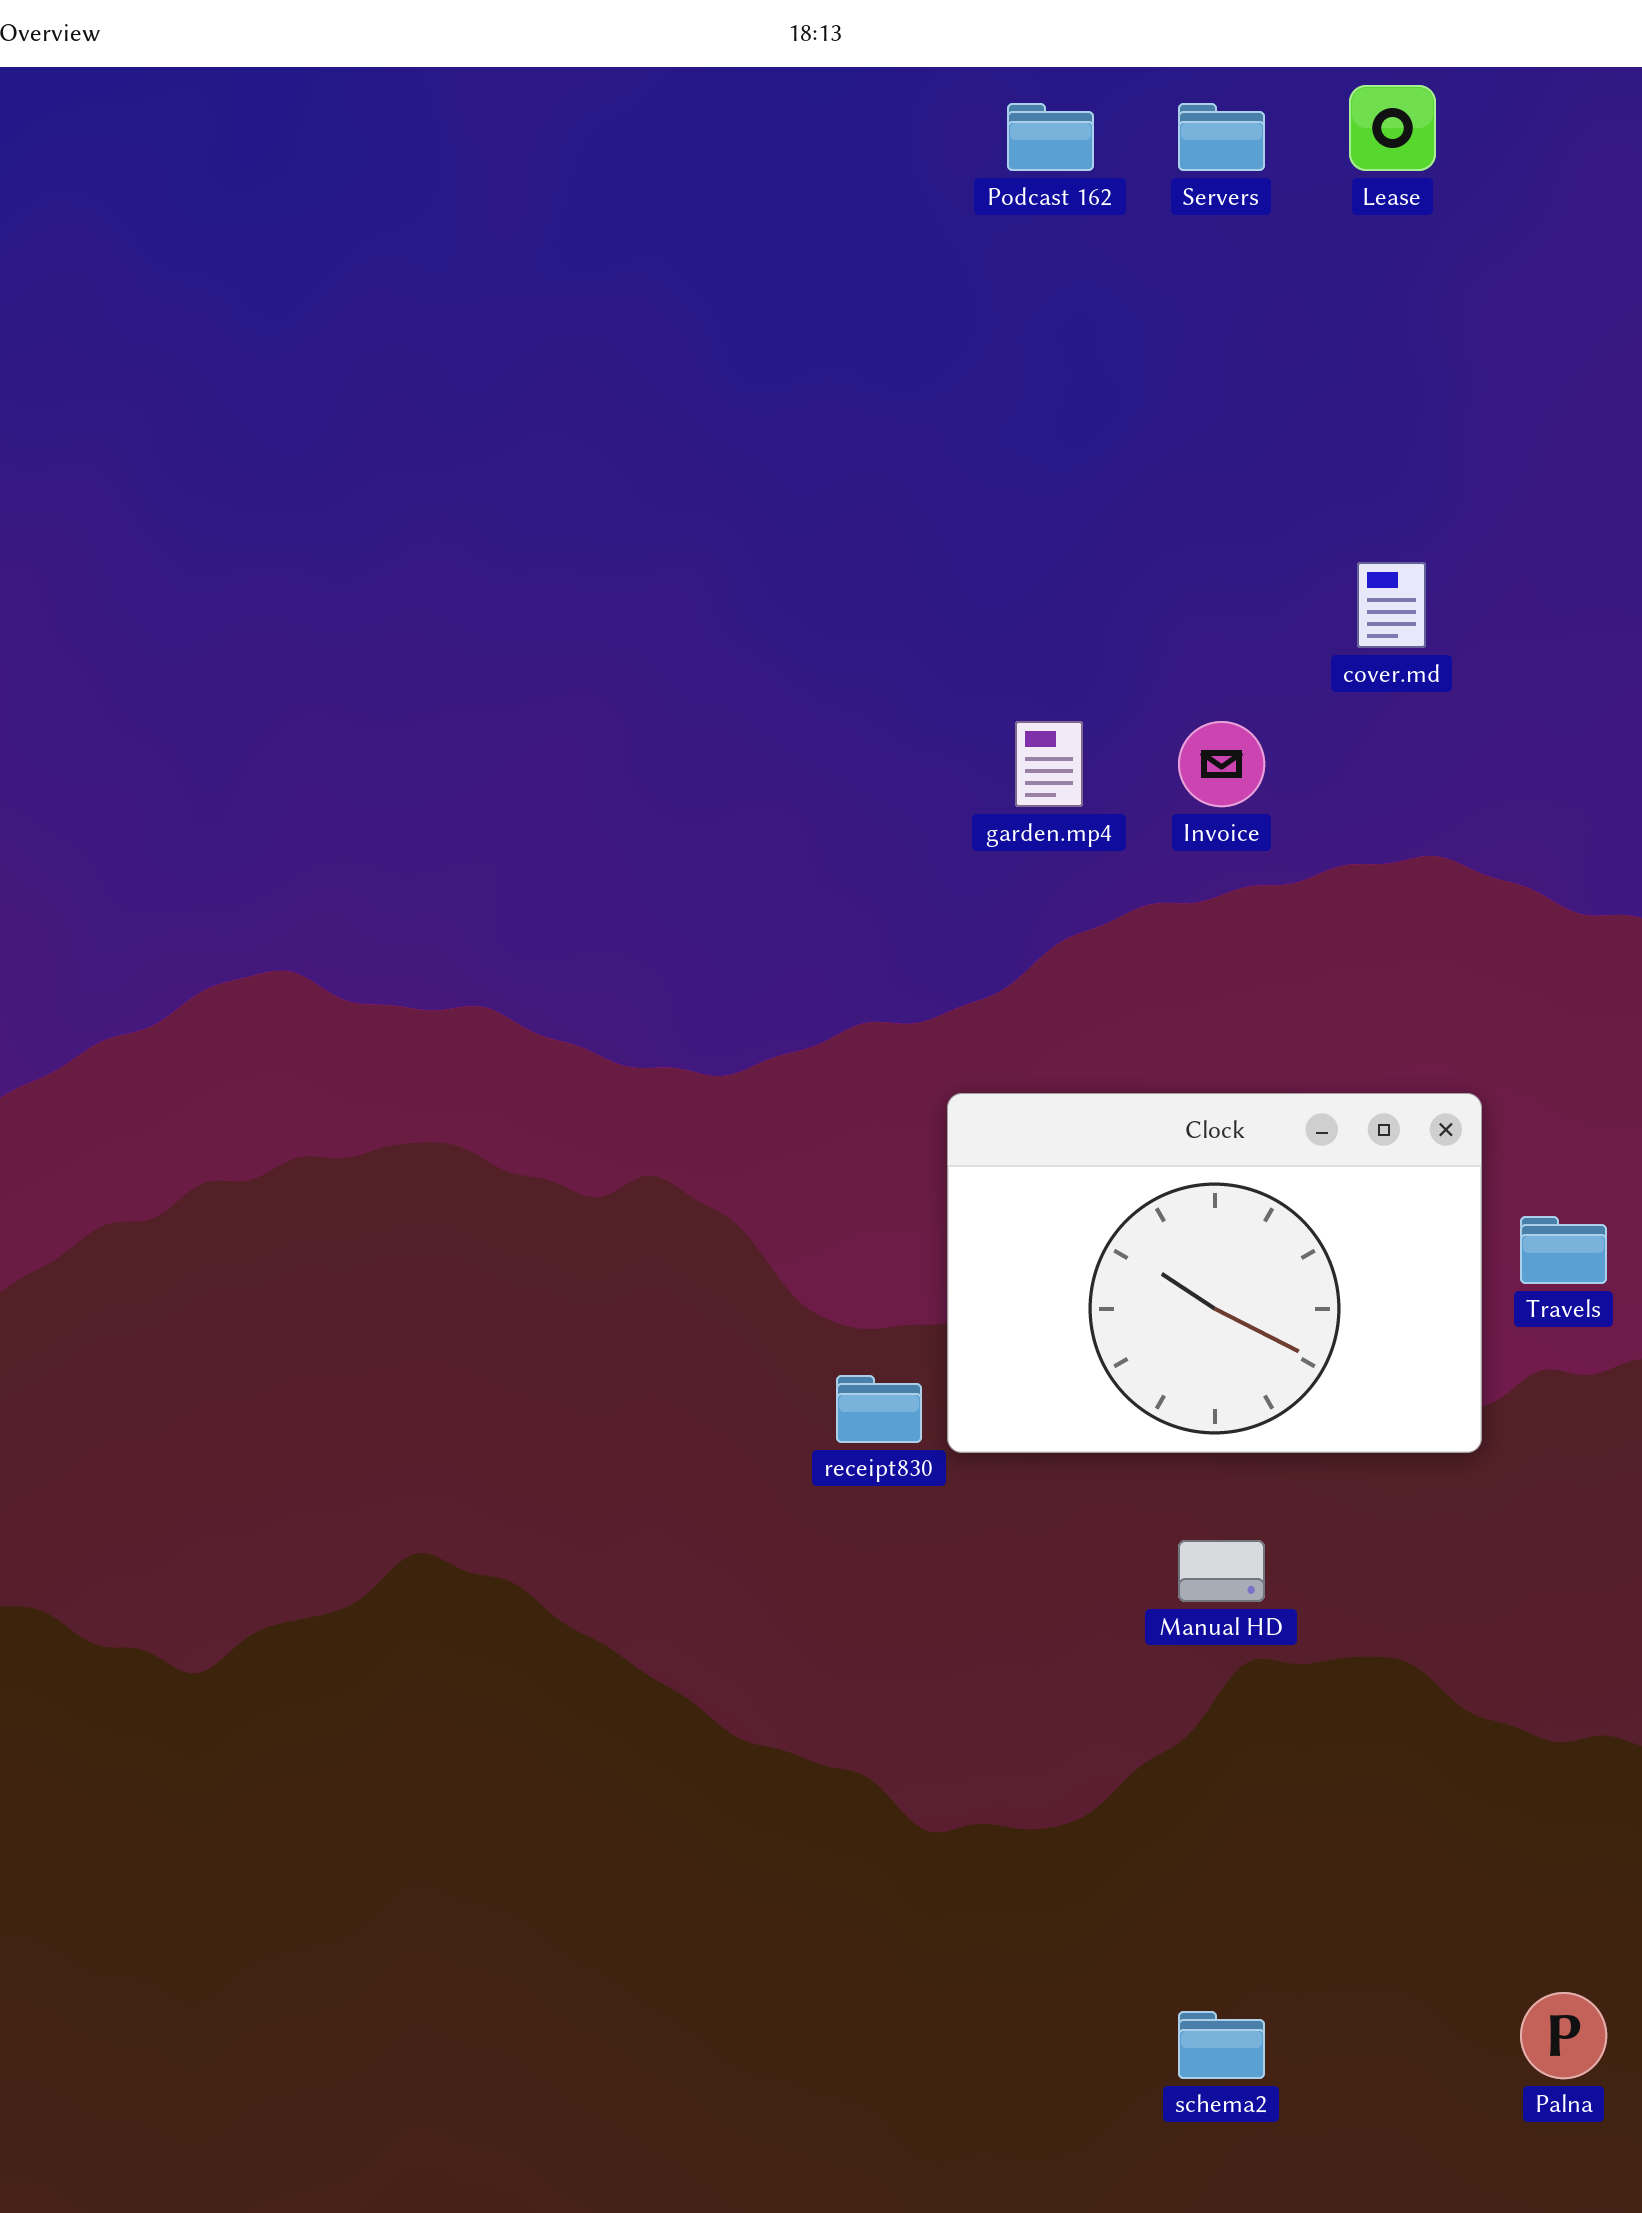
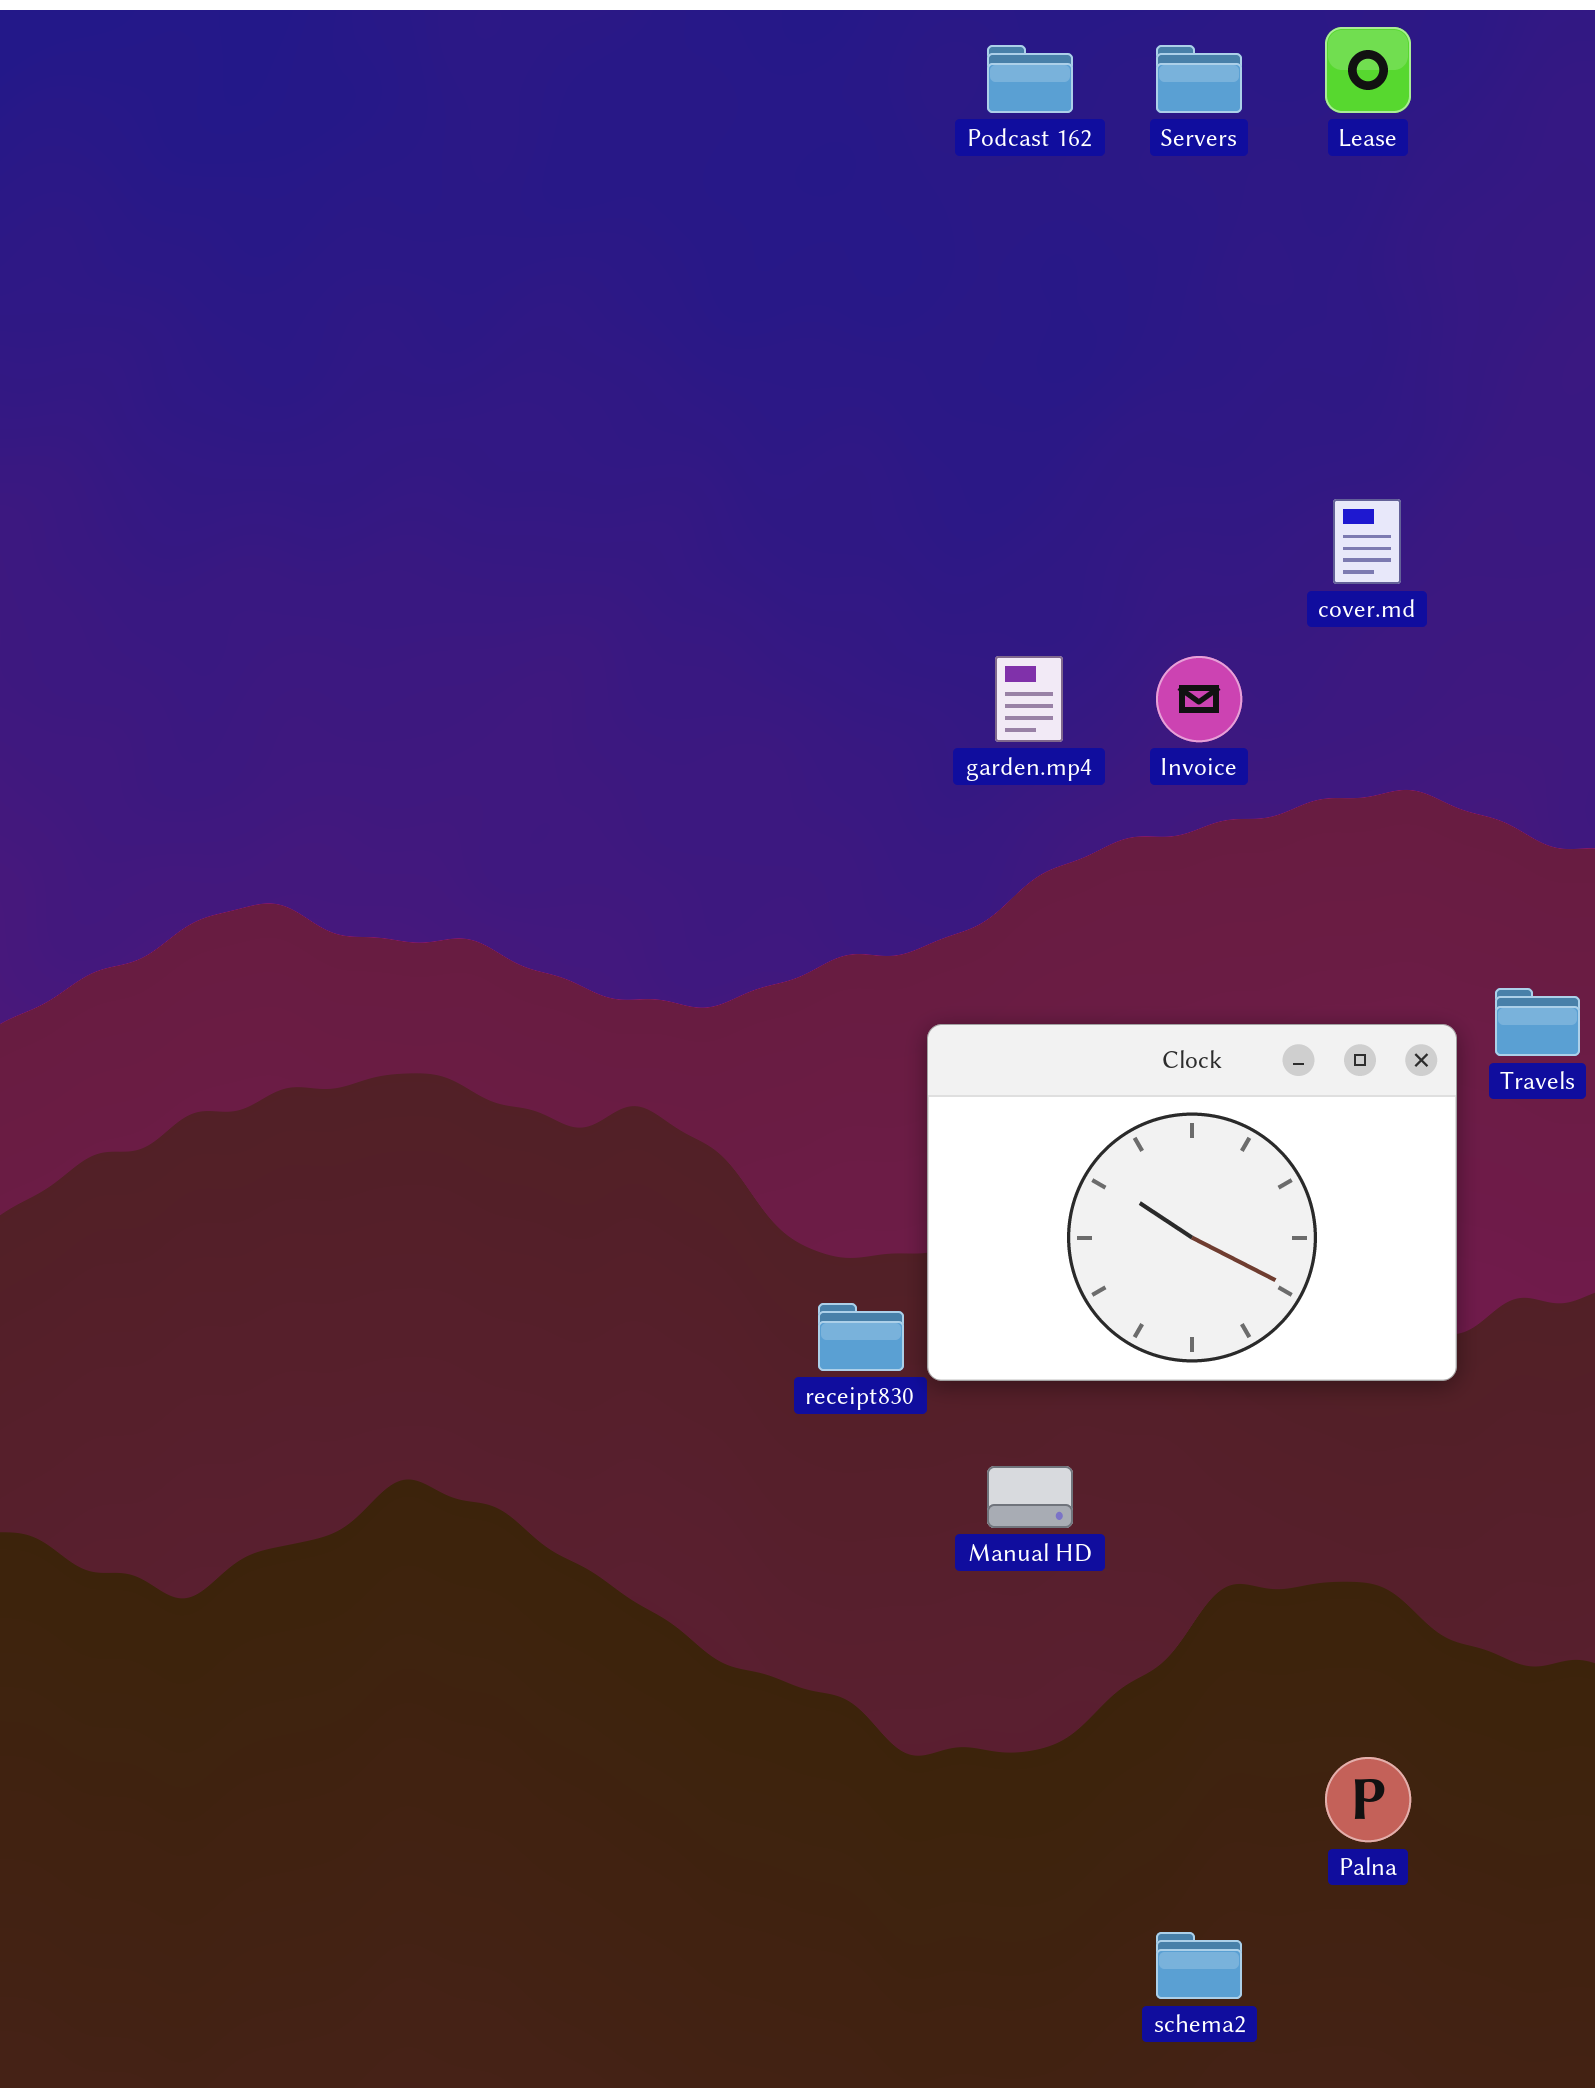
Travels: [1520,1216,1607,1284] -> [1495,988,1580,1056], moved
Manual HD: [1178,1540,1265,1602] -> [987,1466,1073,1528], moved
Palna: [1520,1992,1607,2079] -> [1325,1757,1411,1842], moved

